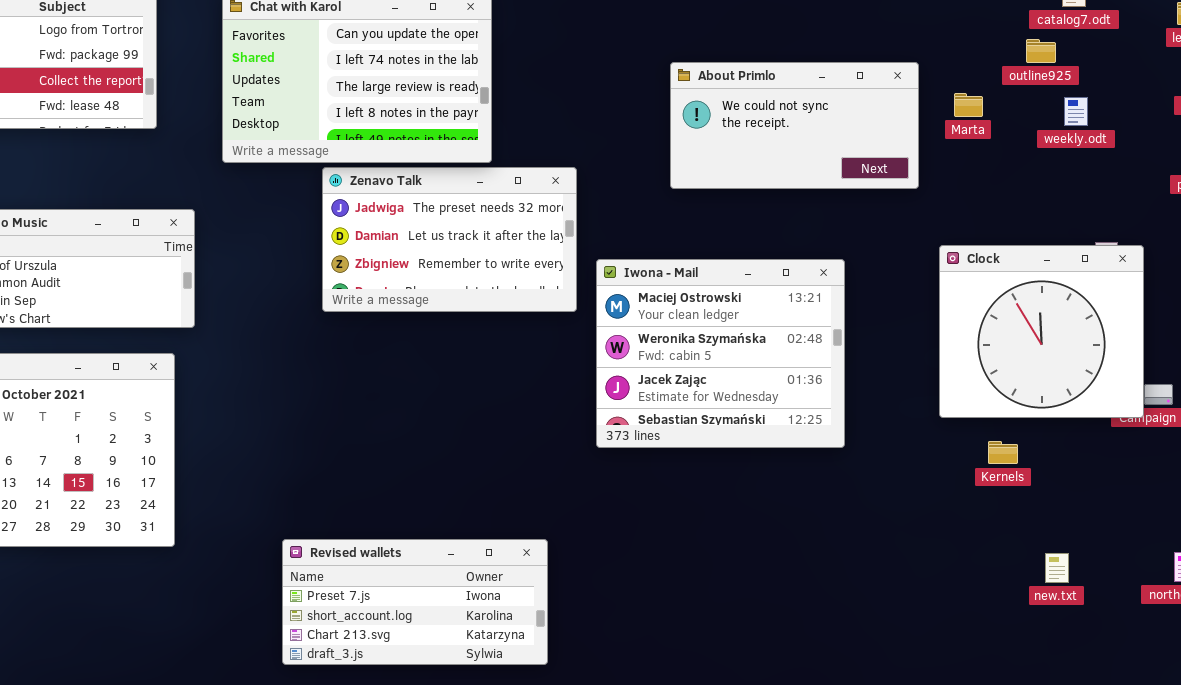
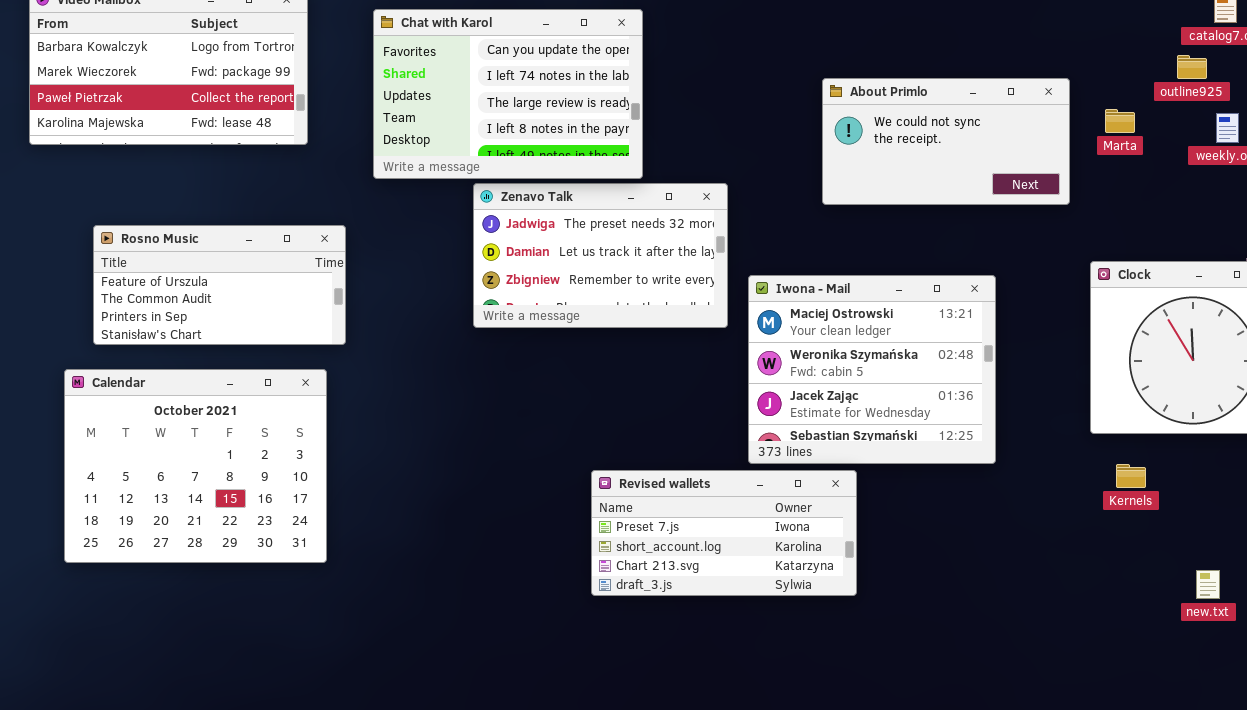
Kernels: [988,441,1018,464] -> [1116,464,1146,488], moved
Revised wallets: [282,539,548,665] -> [591,470,857,596], moved

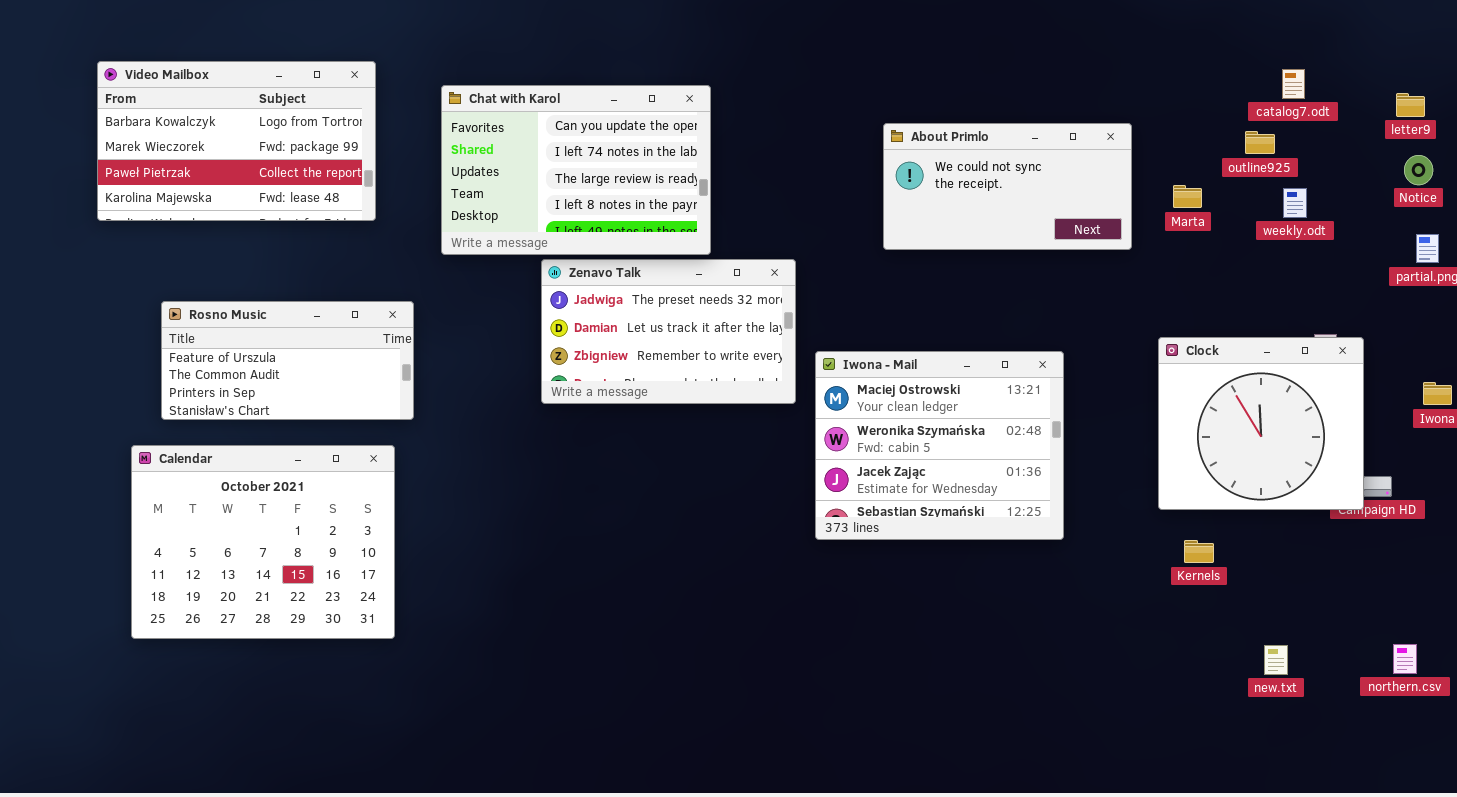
About Primlo: [822,78,1070,205] -> [883,123,1132,250], moved
Revised wallets: [591,470,857,596] -> none, closed

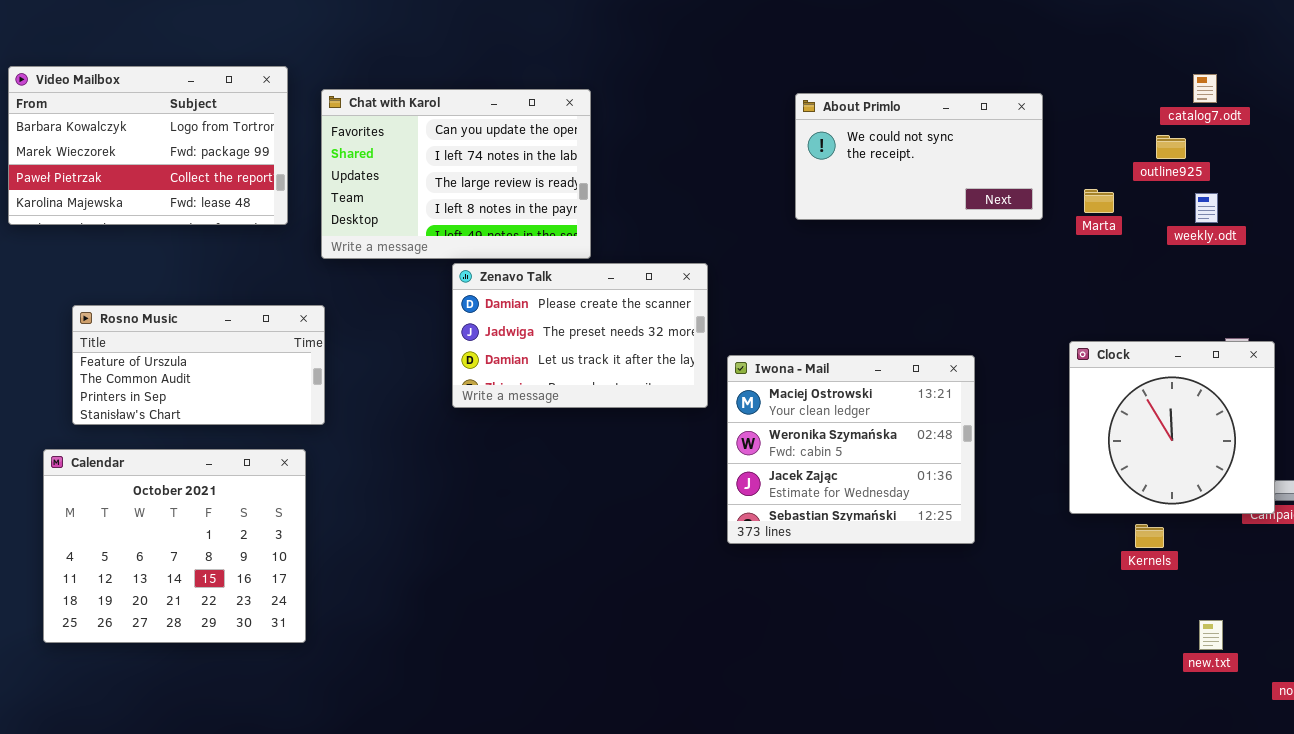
Chat with Karol: [441,85,711,255] -> [321,89,591,259], moved
About Primlo: [883,123,1132,250] -> [795,93,1043,220], moved
Zenavo Talk: [541,259,796,404] -> [452,263,708,408], scrolled up 1 row
Kernels: [1184,540,1214,563] -> [1135,524,1164,548], moved
new.txt: [1264,645,1288,675] -> [1199,620,1223,650], moved

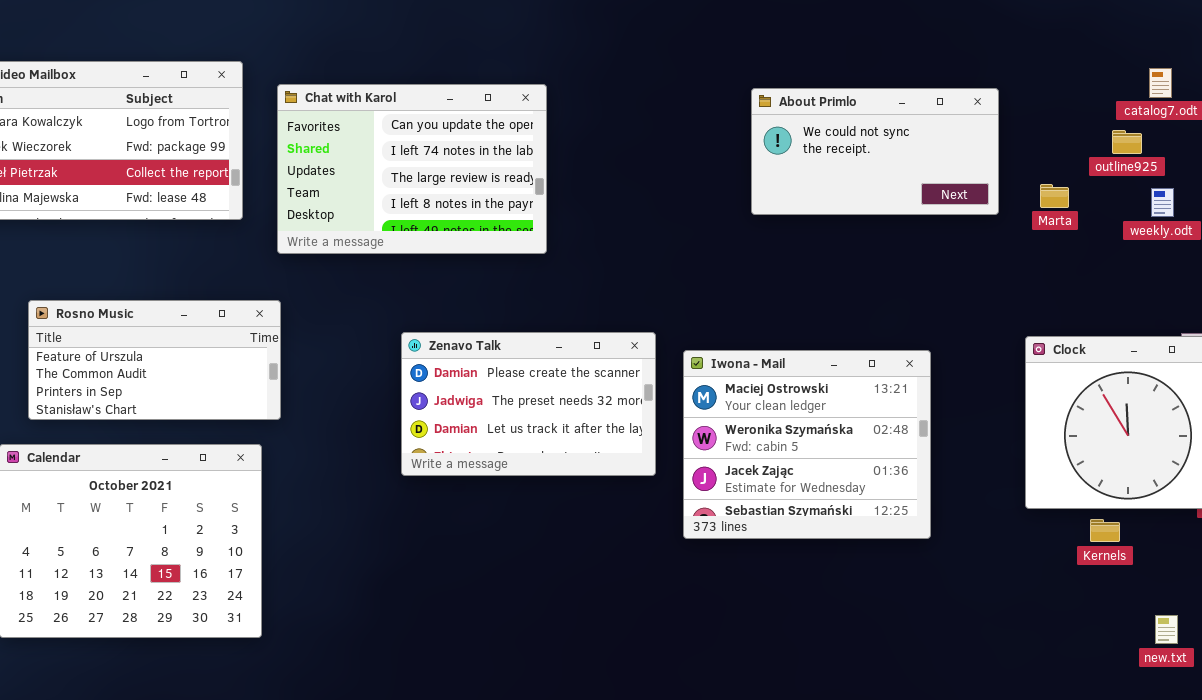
Zenavo Talk: [452,263,708,408] -> [401,332,656,476], moved

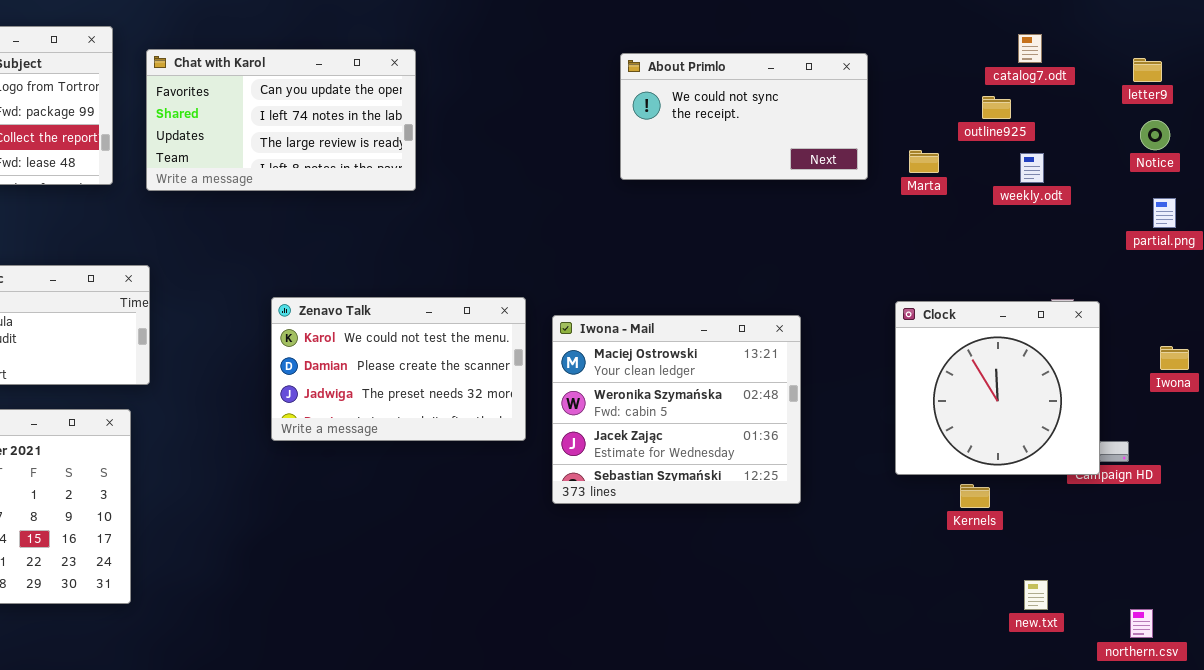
Chat with Karol: [277,84,547,254] -> [146,49,416,191], resized
Zenavo Talk: [401,332,656,476] -> [271,297,526,441], scrolled up 1 row

